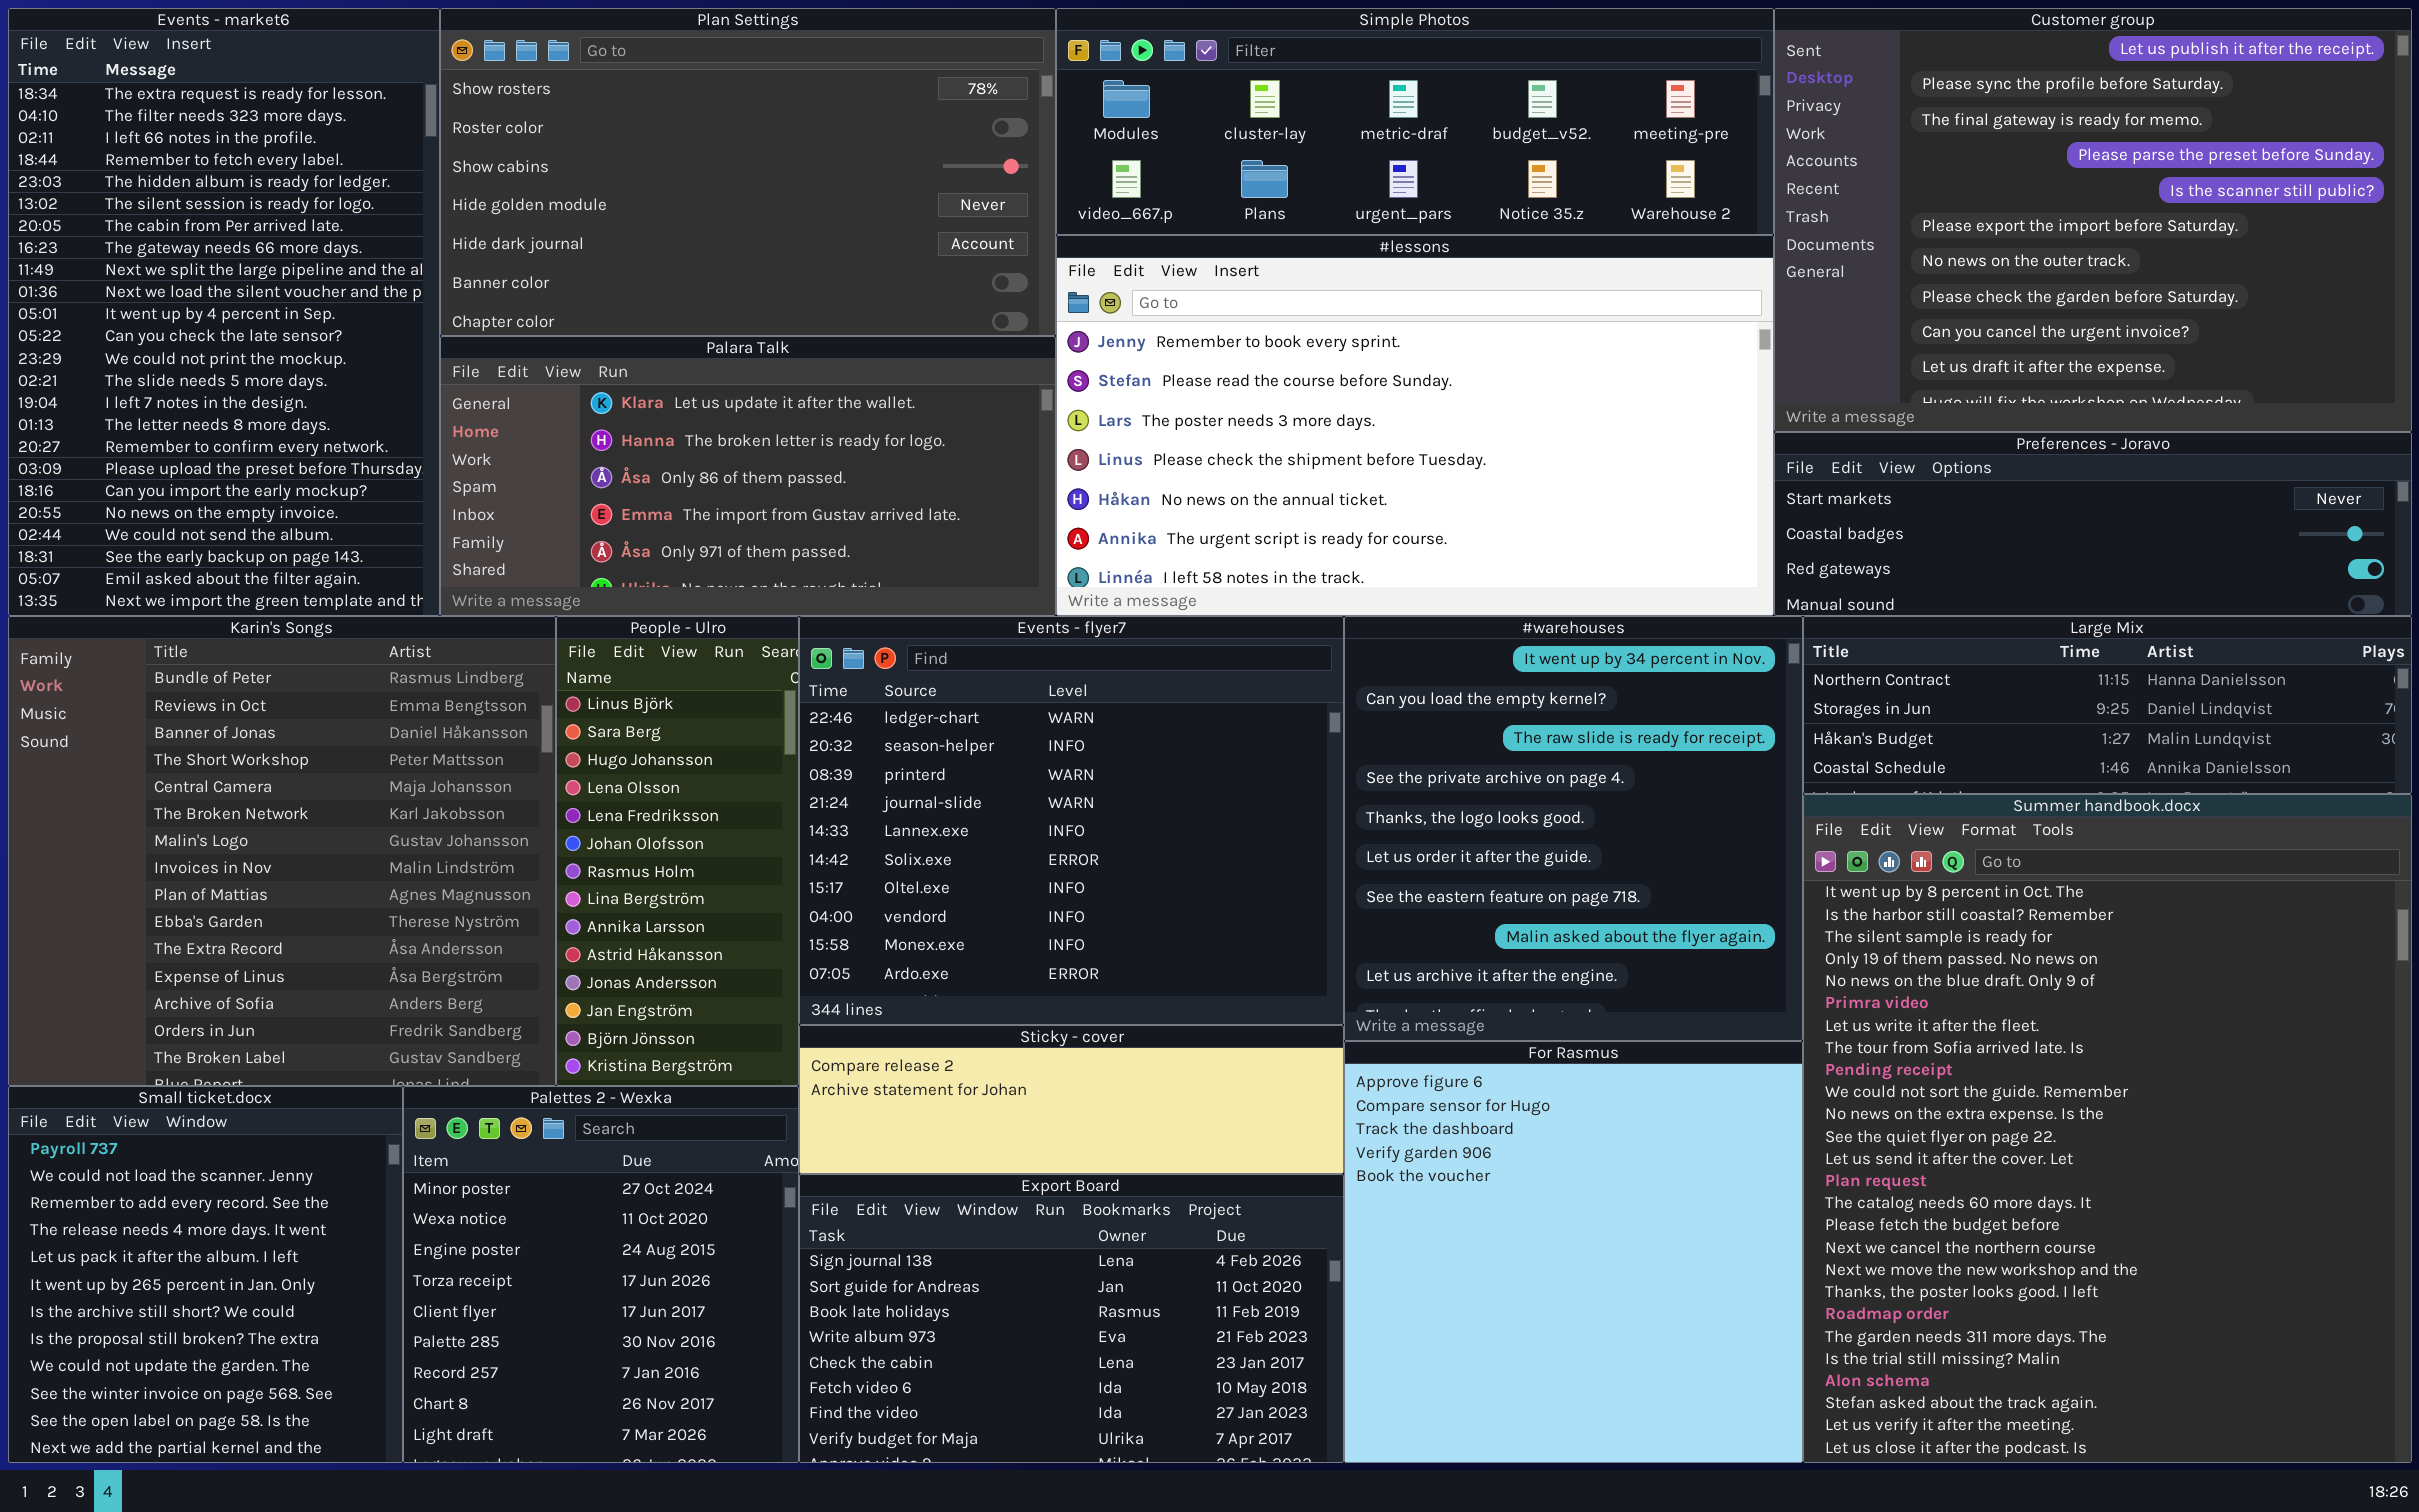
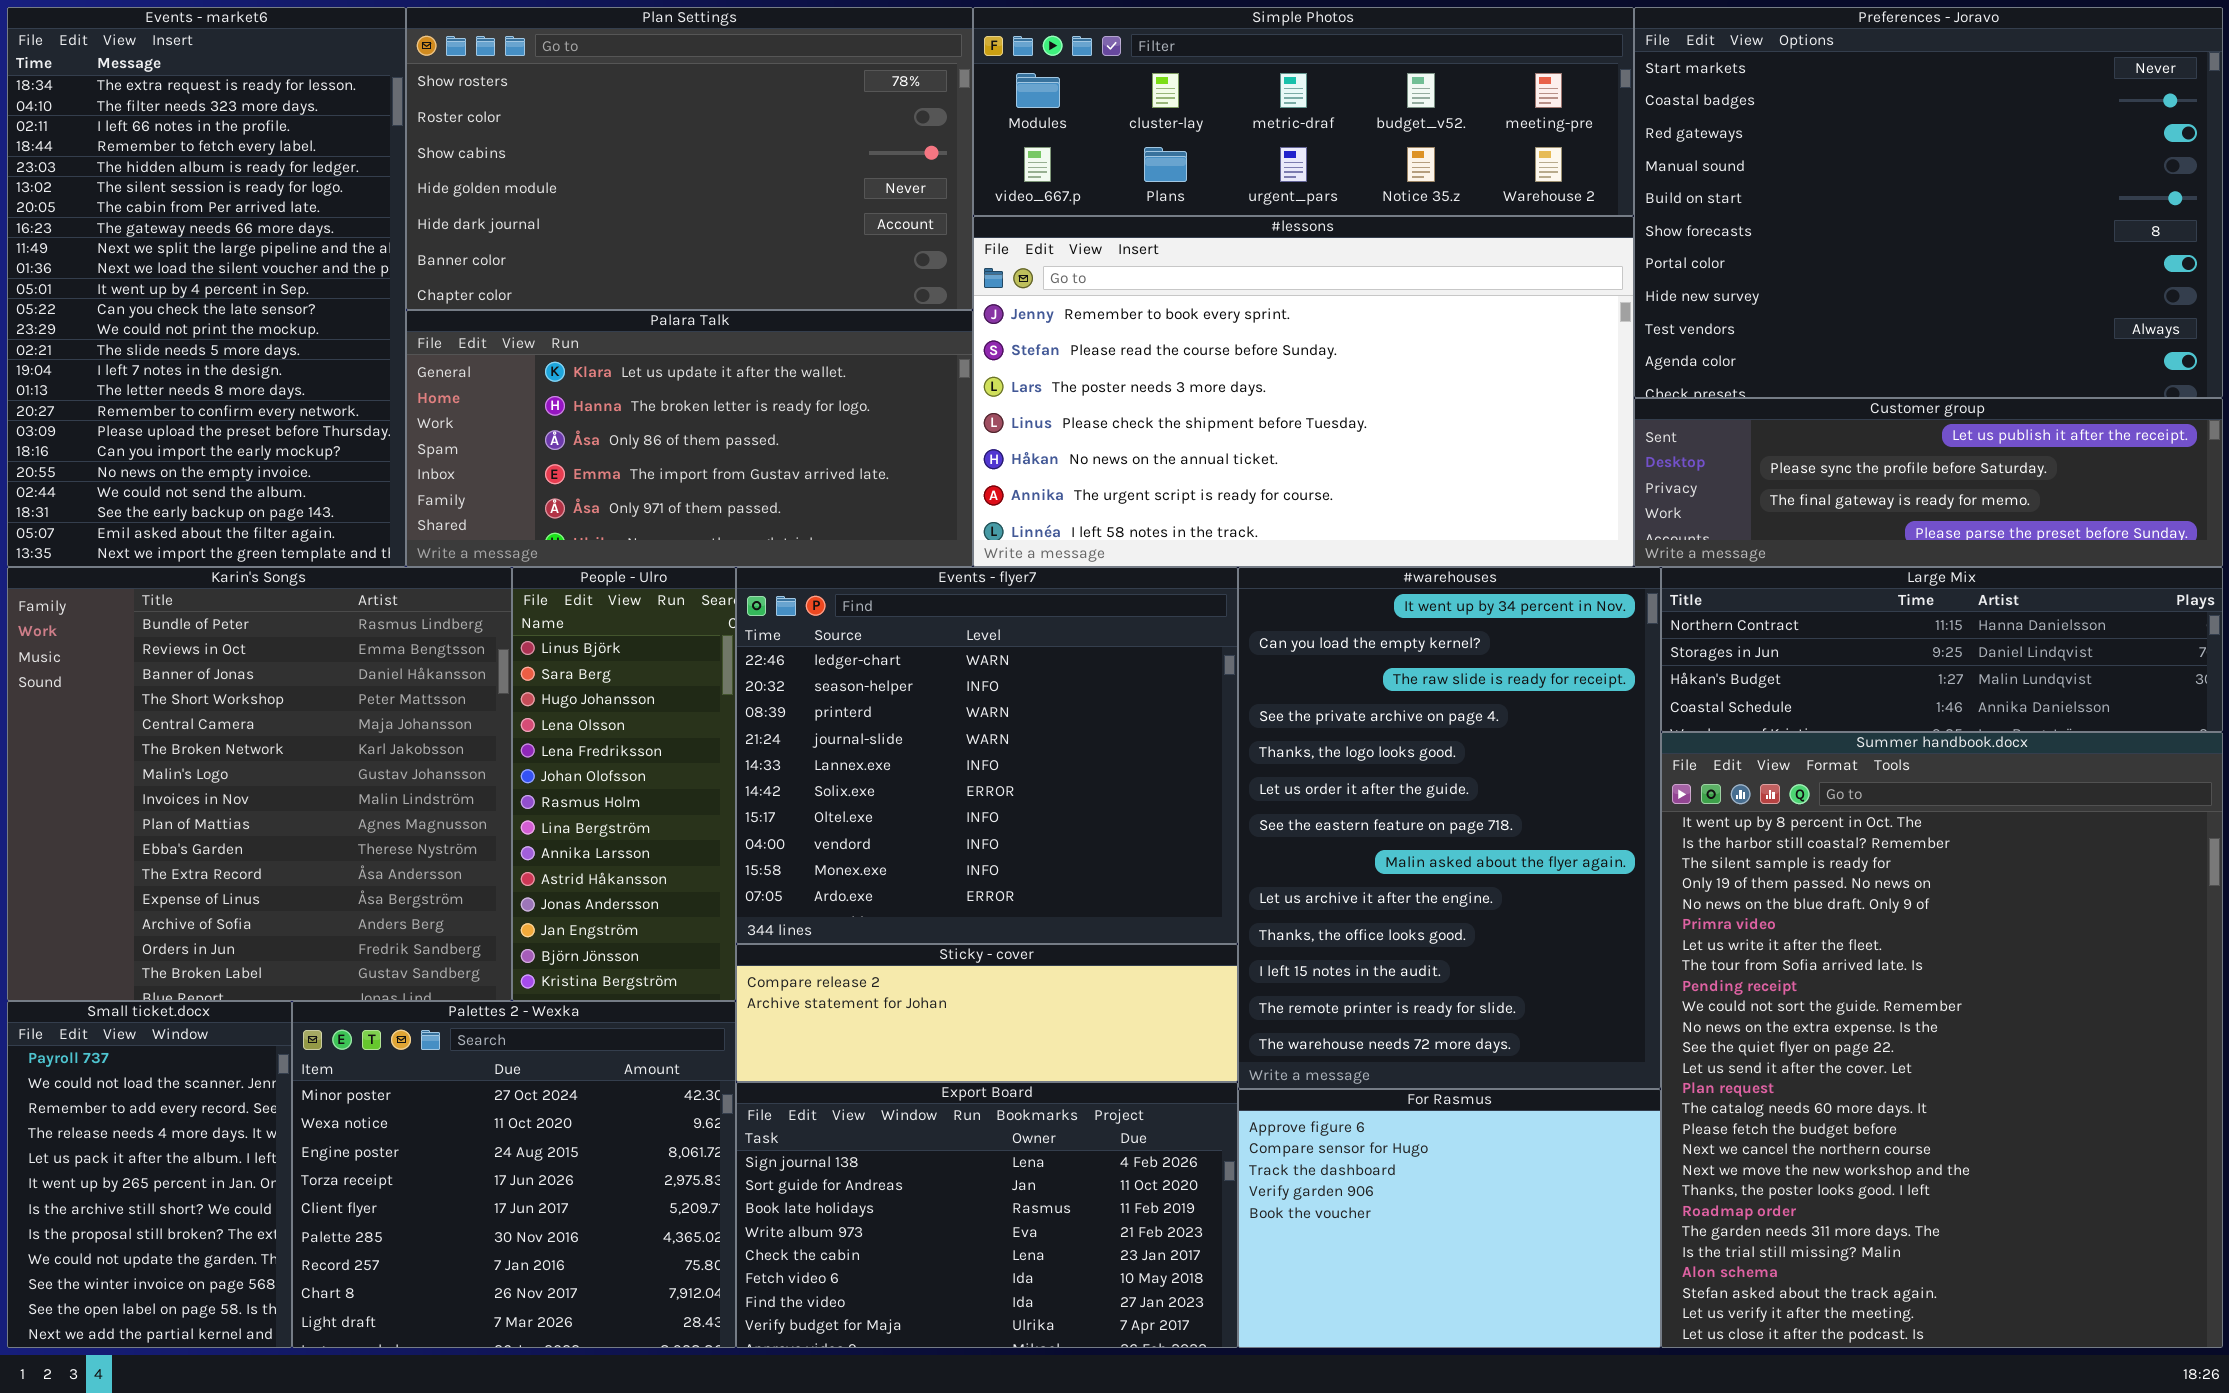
Customer group: [1774,8,2412,432] -> [1634,398,2223,567], moved, resized
Preferences - Joravo: [1774,432,2412,616] -> [1634,7,2223,398], moved, resized
#warehouses: [1344,616,1803,1041] -> [1238,567,1661,1089], resized
For Rasmus: [1344,1041,1803,1463] -> [1238,1089,1661,1348], resized
Small ticket.docx: [8,1086,403,1463] -> [7,1001,292,1348], resized
Palettes 2 - Wexka: [403,1086,799,1463] -> [292,1001,736,1348], resized

